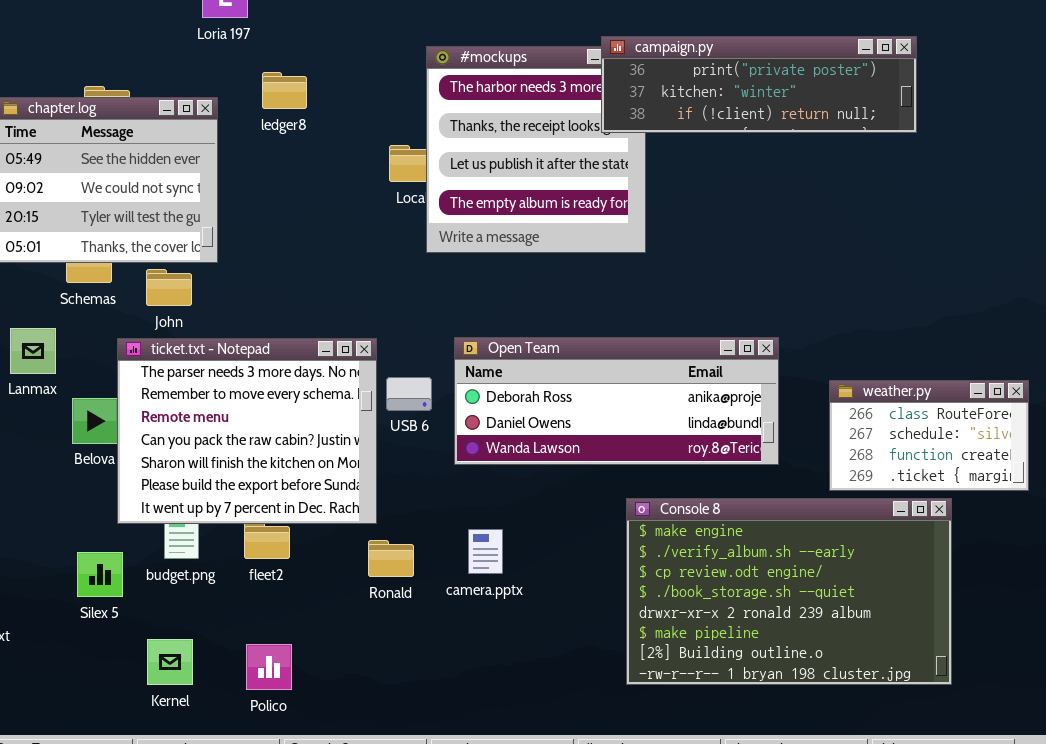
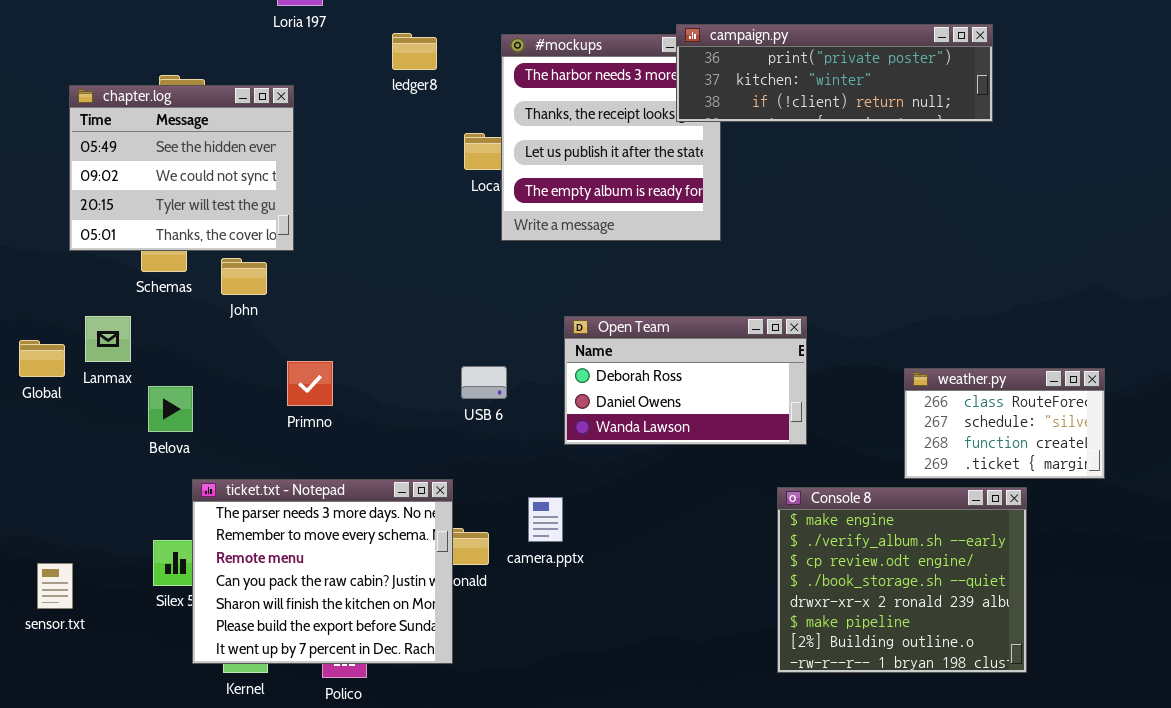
ledger8: [262,72,307,109] -> [392,33,437,70], moved
Open Team: [454,337,779,465] -> [564,316,807,445], moved, resized
ticket.txt - Notepad: [117,338,377,524] -> [192,479,453,664], moved
Console 8: [626,498,952,685] -> [777,487,1027,673], resized
camera.pptx: [468,529,503,574] -> [528,497,563,542], moved

